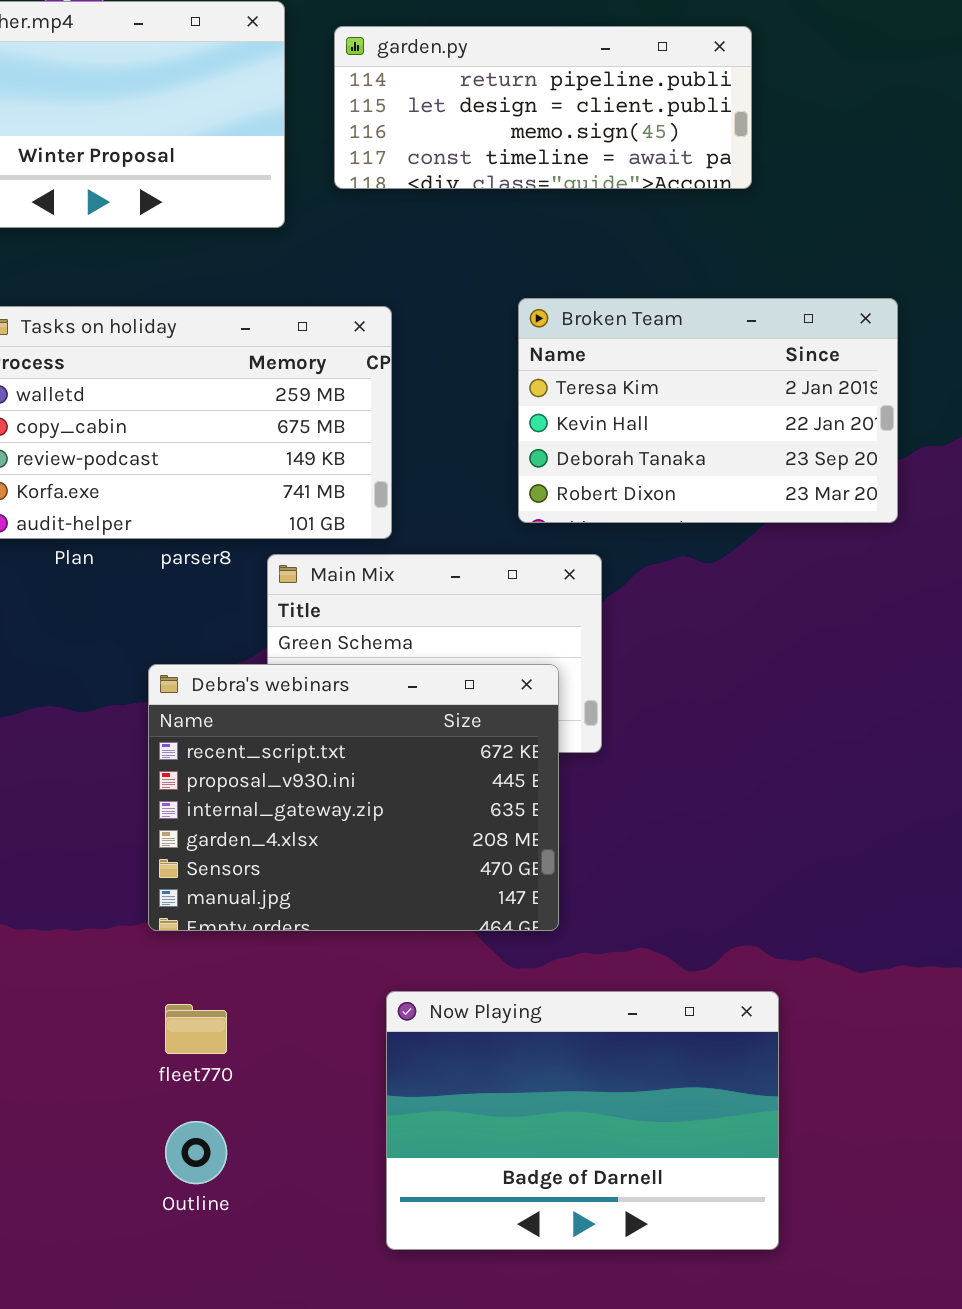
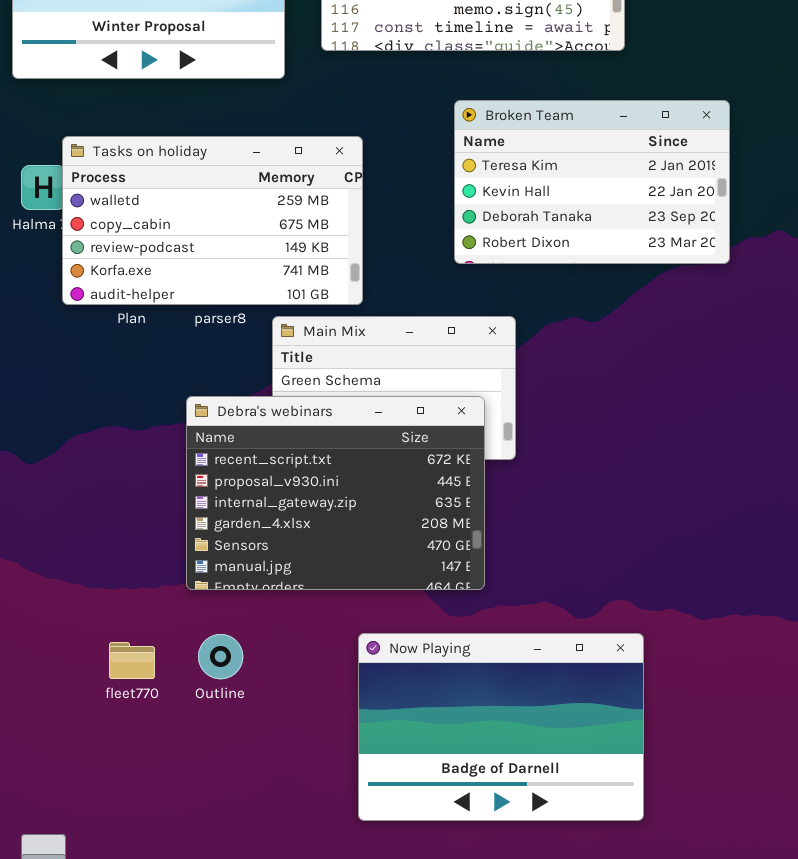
Broken Team: [518,298,898,523] -> [454,100,730,264], moved
fleet770: [165,1004,227,1054] -> [109,642,155,679], moved
Outline: [165,1121,227,1184] -> [198,634,243,679], moved

